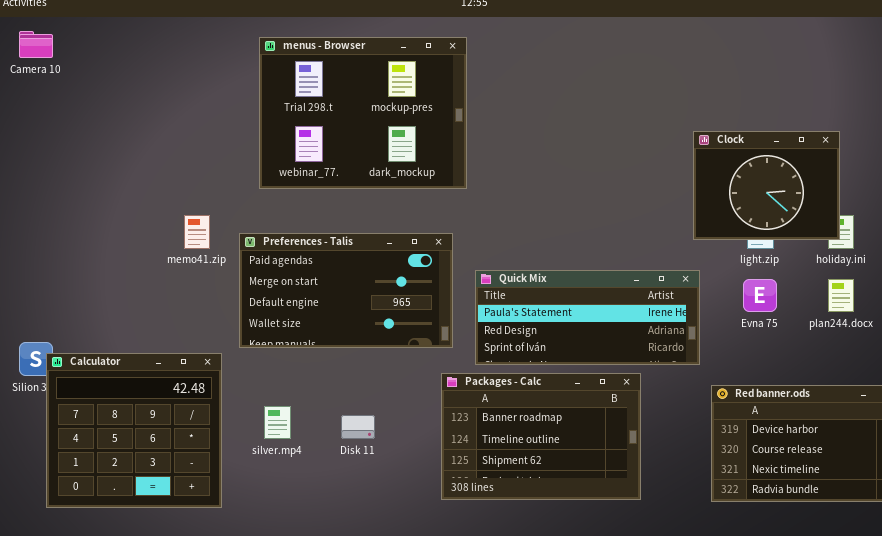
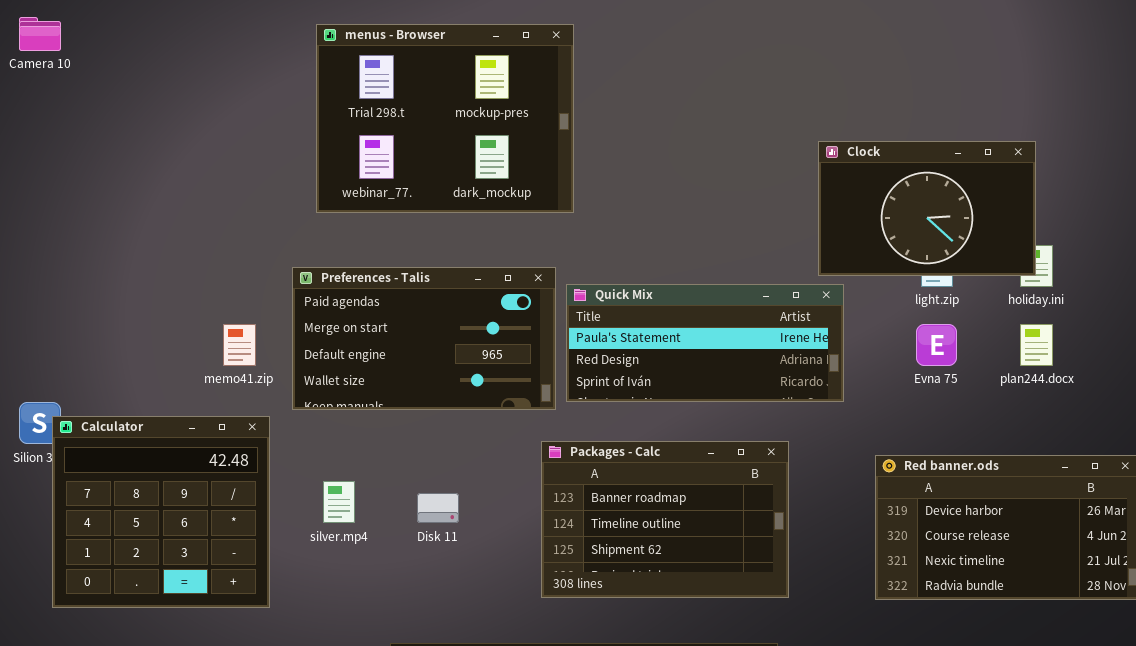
Clock: [693,131,840,240] -> [818,141,1036,276], resized
memo41.zip: [184,215,210,249] -> [223,324,256,366], moved
Quick Mix: [475,270,700,365] -> [566,284,844,402], moved

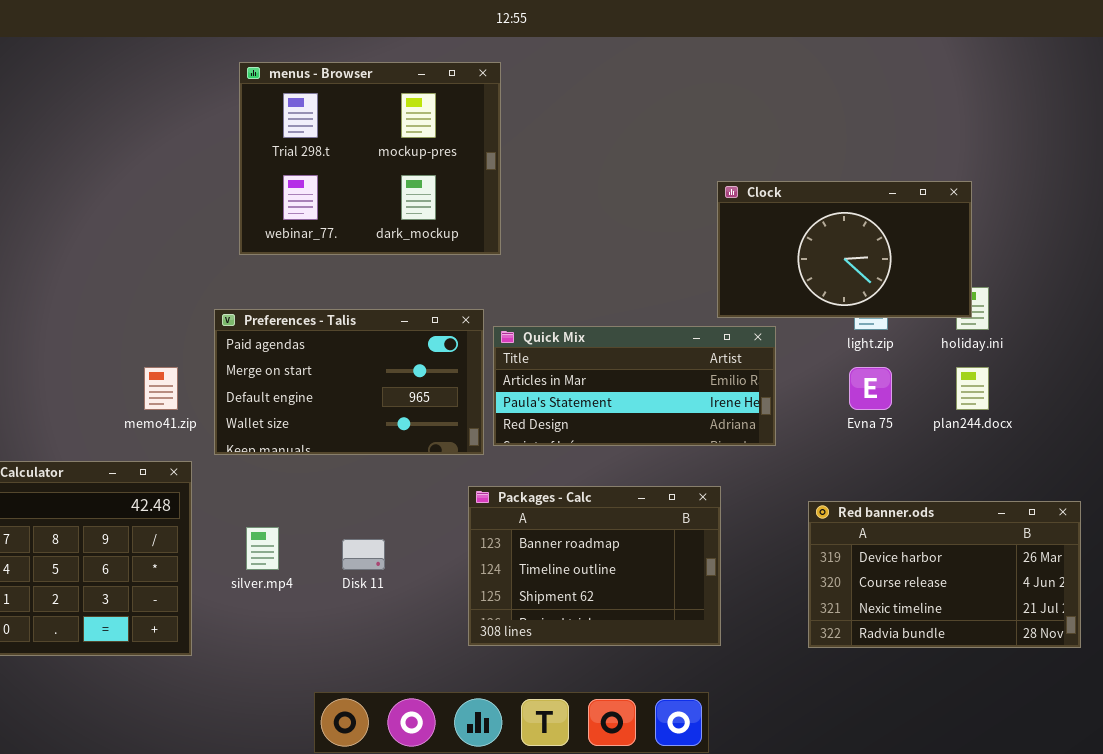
Clock: [818,141,1036,276] -> [717,181,972,318], resized
Quick Mix: [566,284,844,402] -> [493,326,776,446], scrolled up 1 row

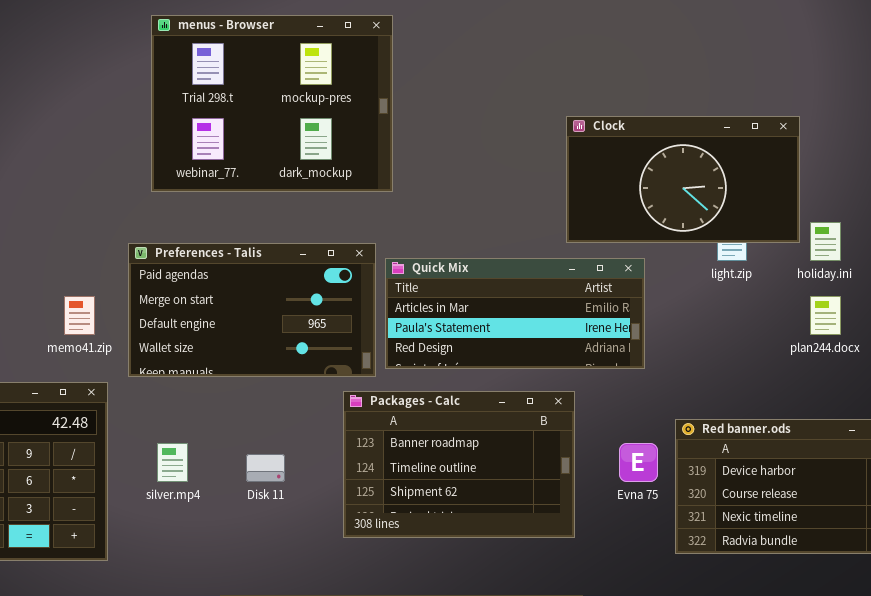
Clock: [717,181,972,318] -> [566,116,800,243], moved
Evna 75: [849,367,892,410] -> [619,443,658,482], moved
Packages - Calc: [468,486,721,646] -> [343,391,575,538], moved

